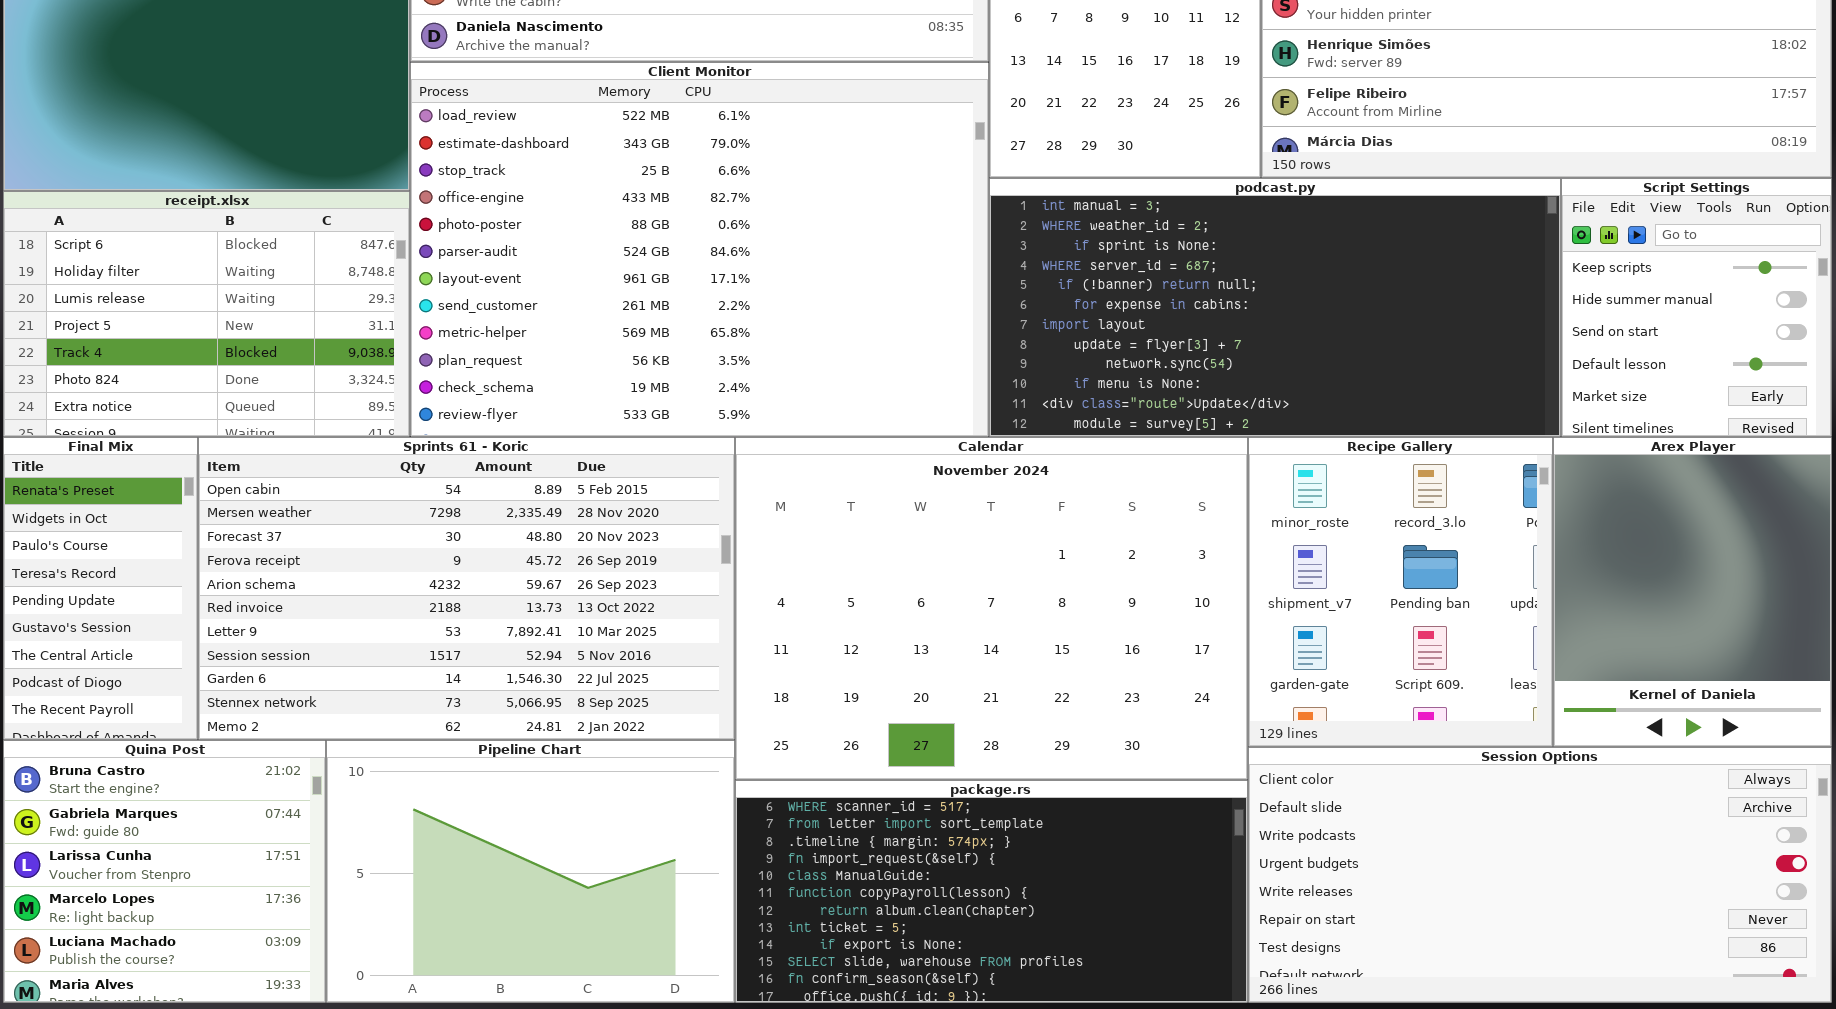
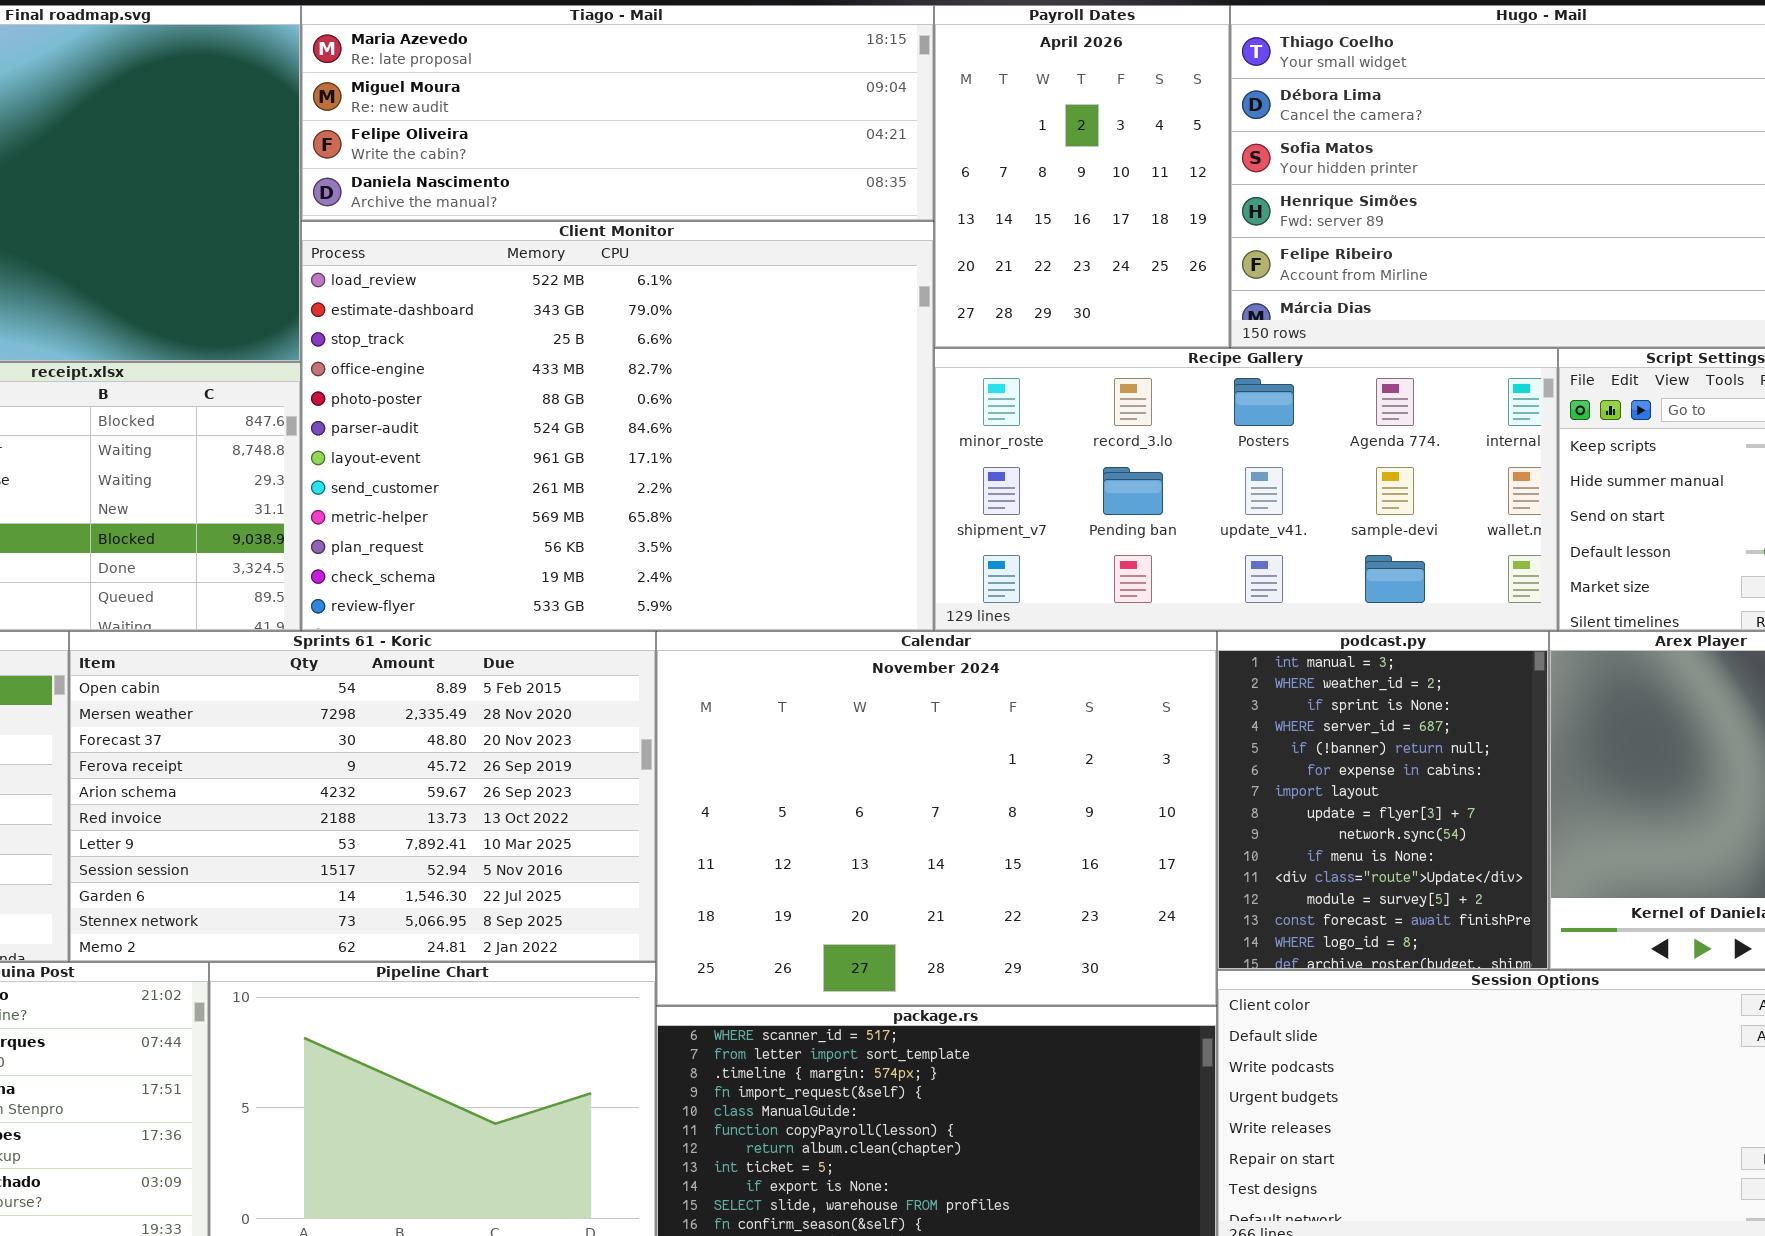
podcast.py: [989,178,1561,437] -> [1217,631,1549,970], moved, resized
Recipe Gallery: [1248,437,1553,747] -> [934,348,1558,631], moved, resized

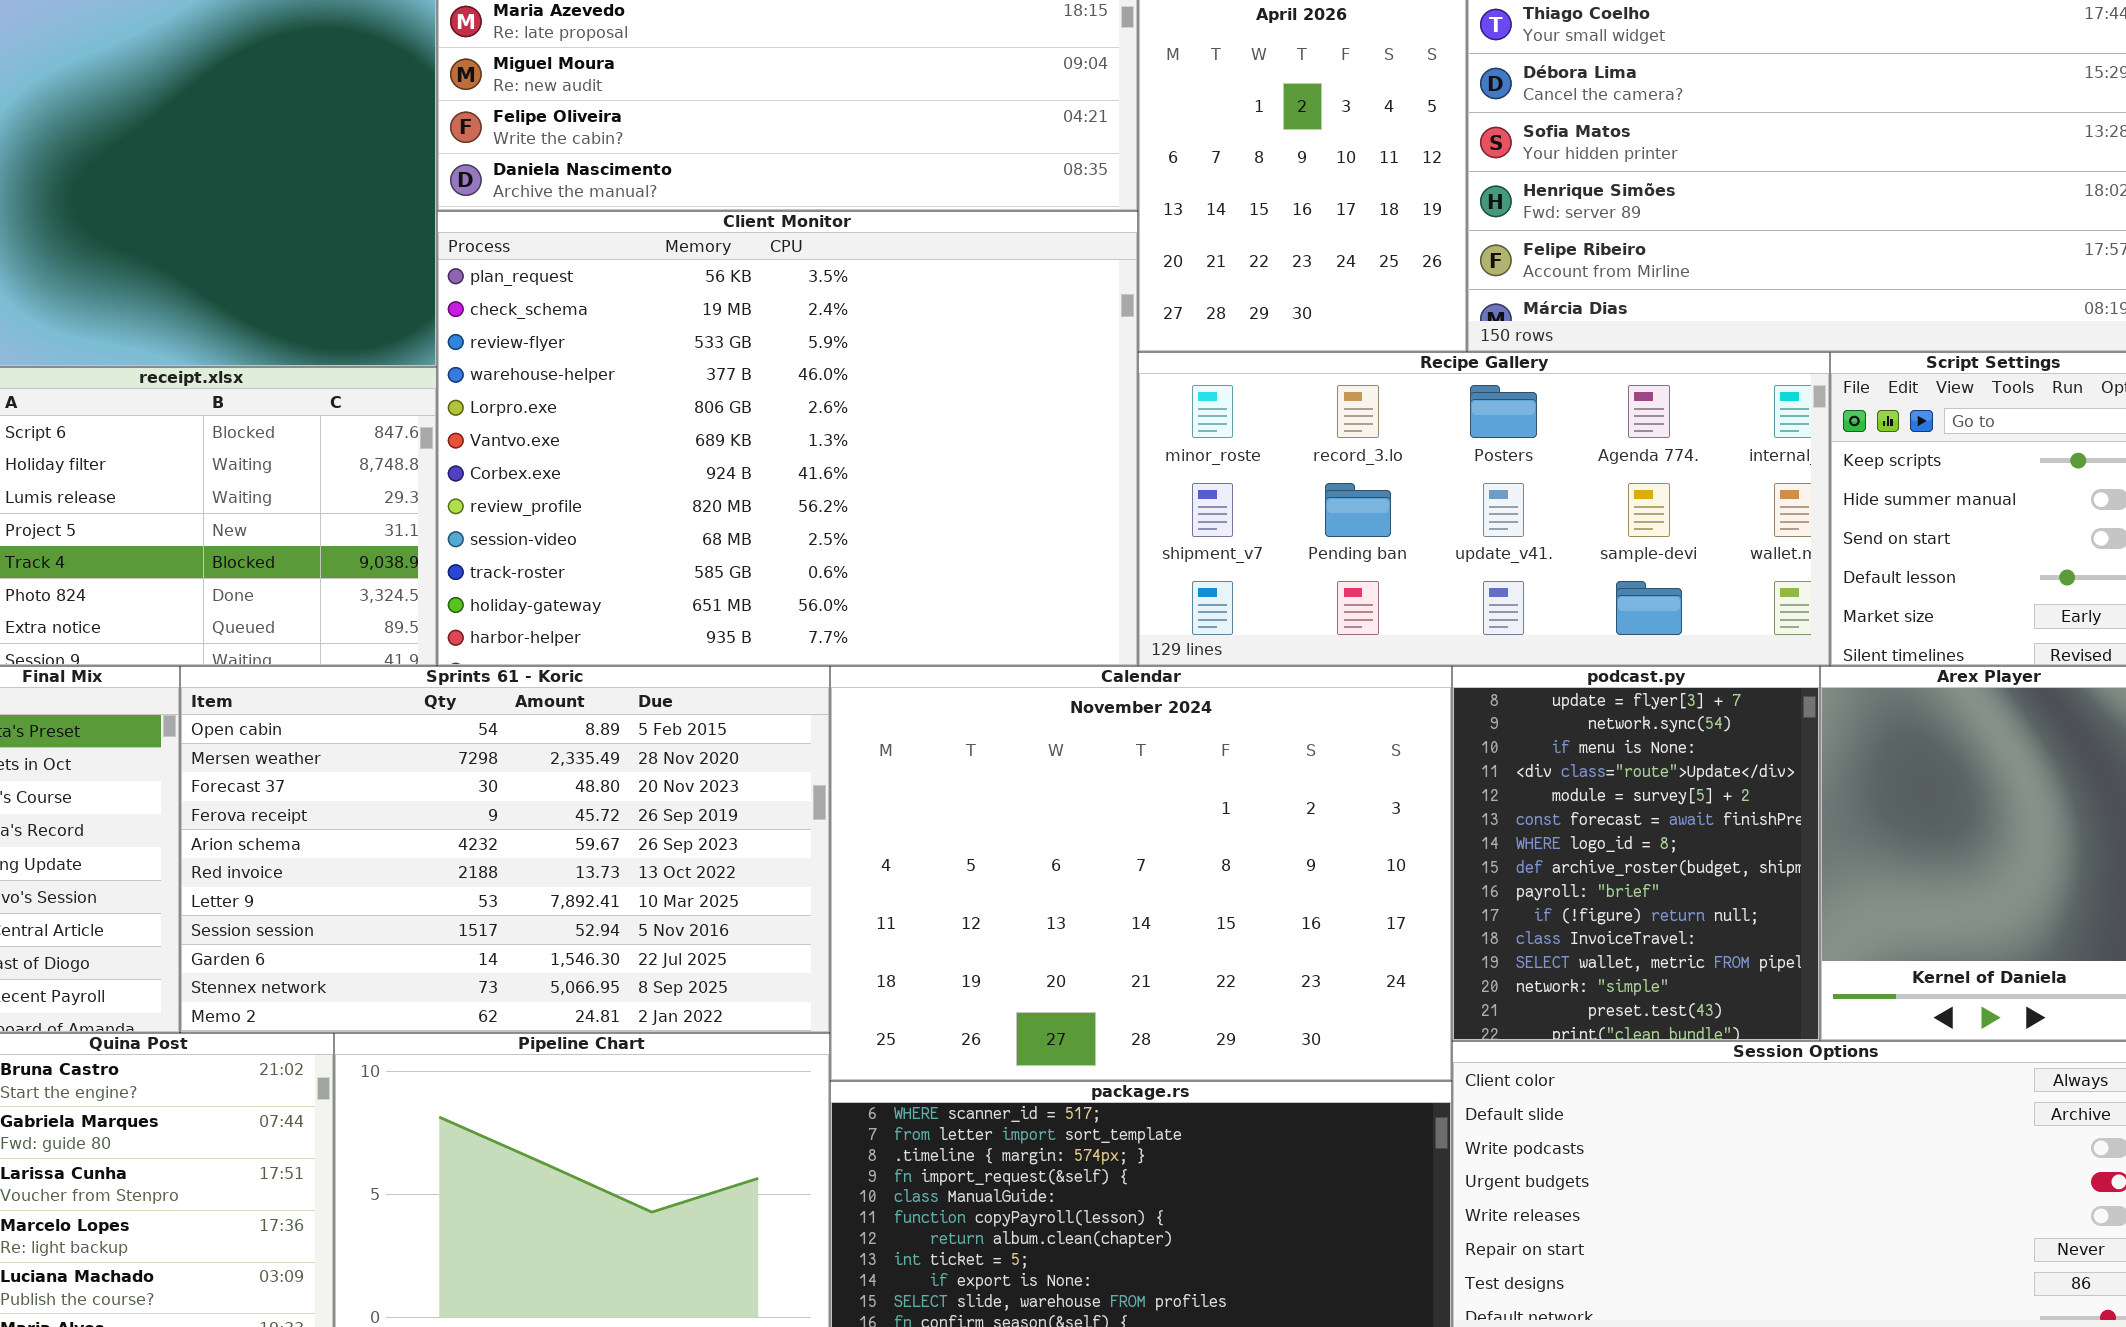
Client Monitor: [301,221,934,631] -> [437,211,1138,666], scrolled down 9 rows
podcast.py: [1217,631,1549,970] -> [1452,666,1820,1041], scrolled down 7 rows

